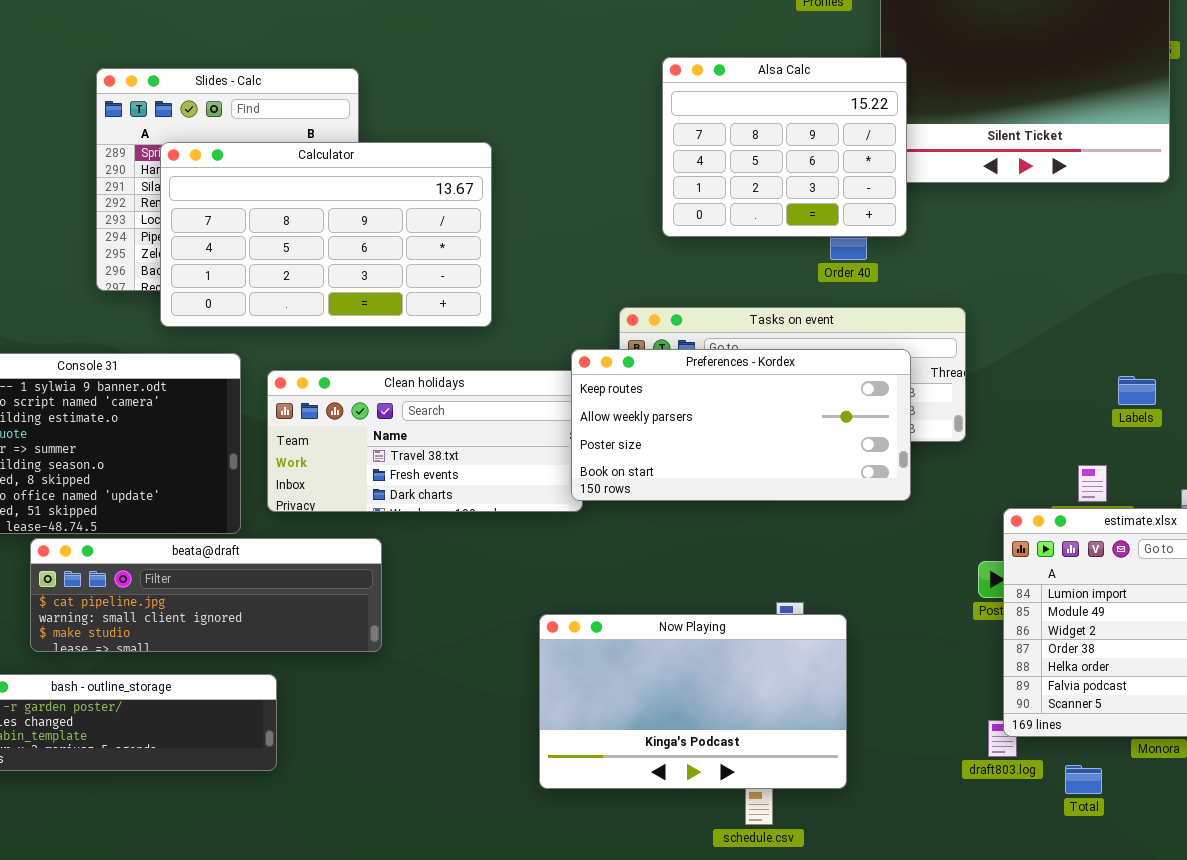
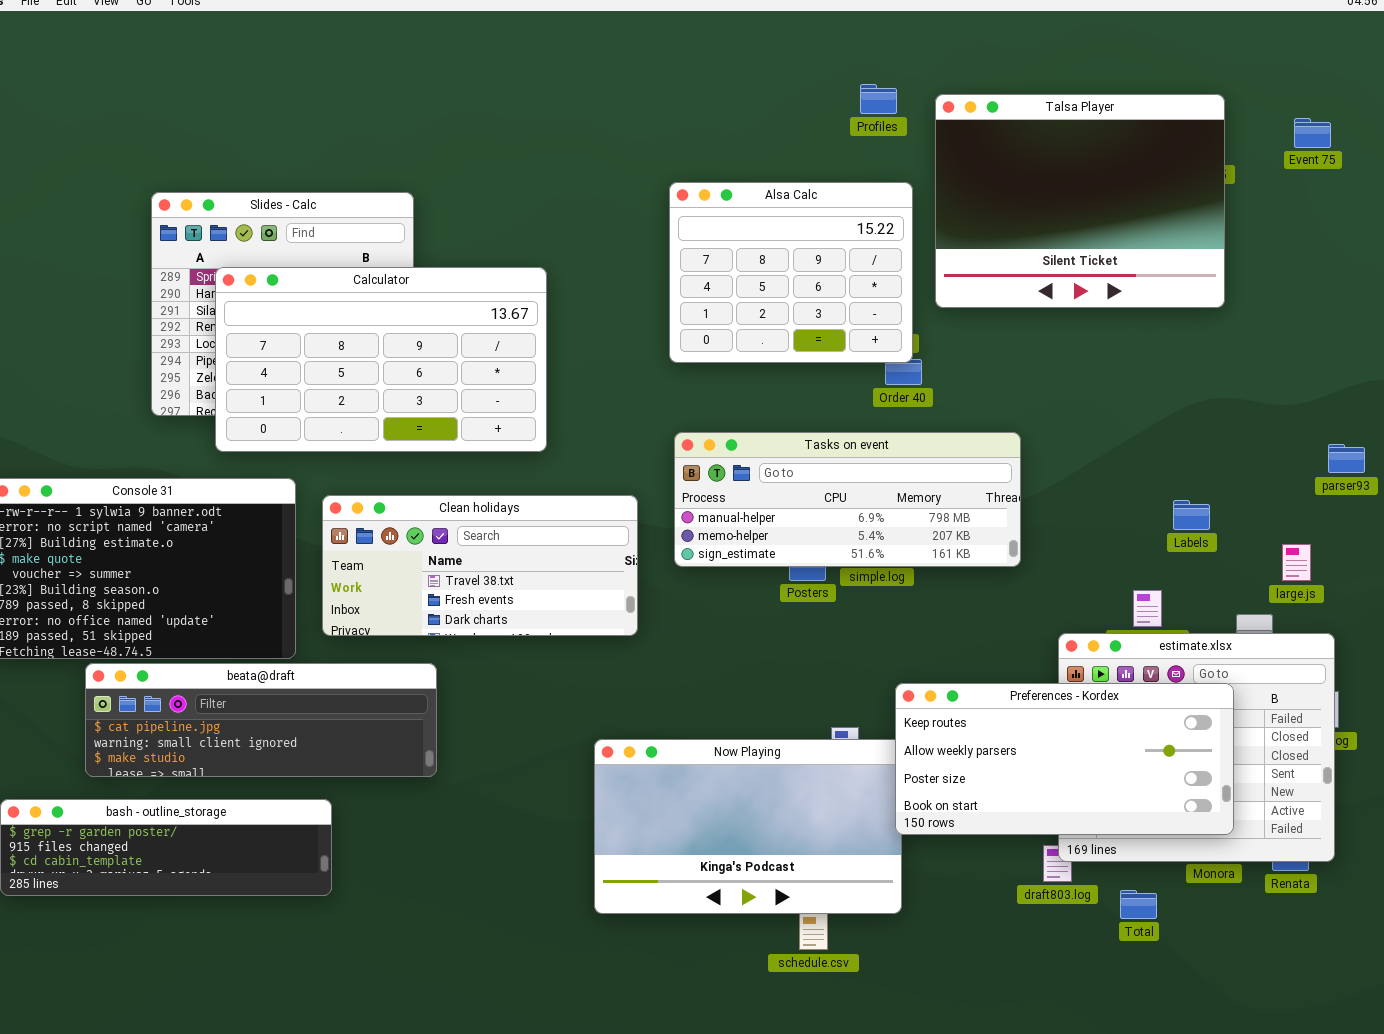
Alsa Calc: [662,57,907,237] -> [669,182,913,363], moved
Preferences - Kordex: [571,349,911,501] -> [895,683,1234,835], moved

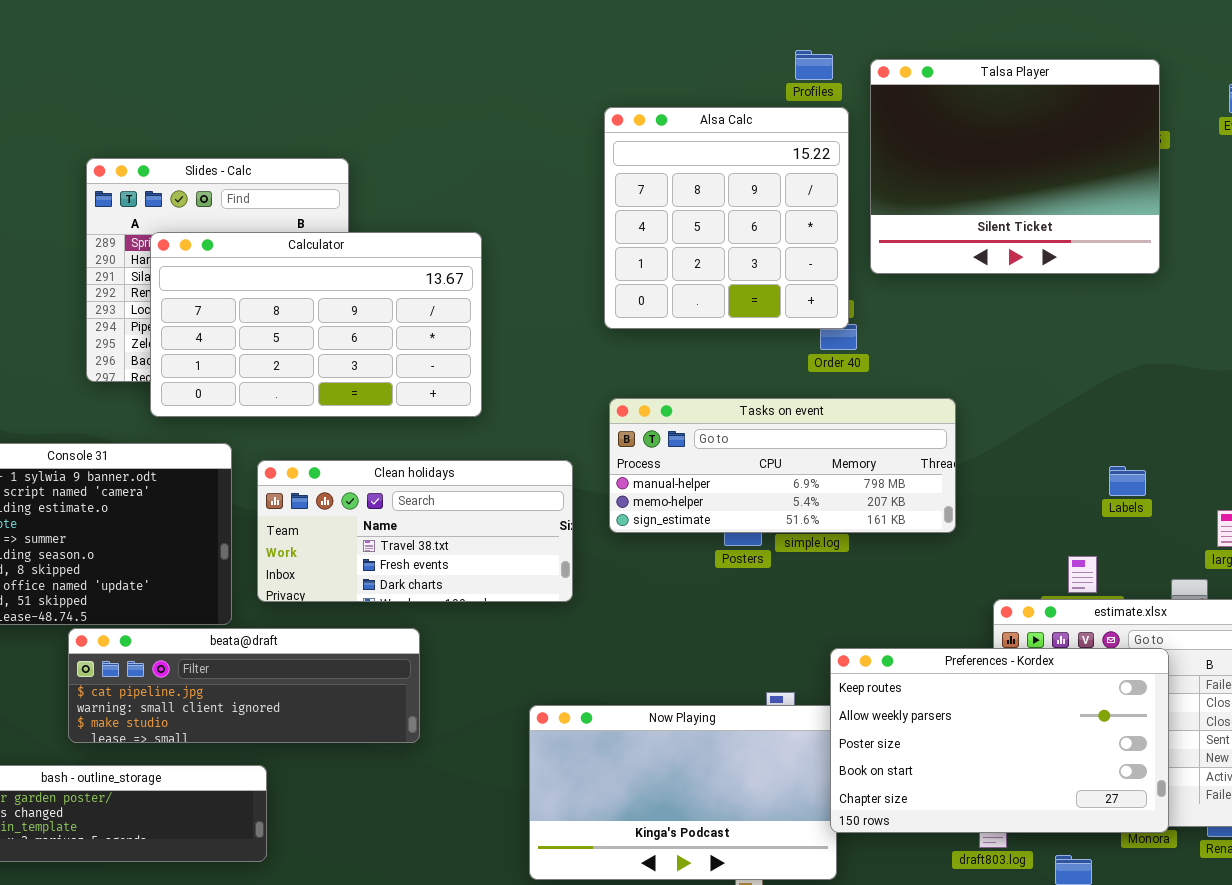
Alsa Calc: [669,182,913,363] -> [604,107,849,329], resized
beata@draft: [85,663,437,777] -> [68,628,420,743], moved
Preferences - Kordex: [895,683,1234,835] -> [830,648,1169,833], resized

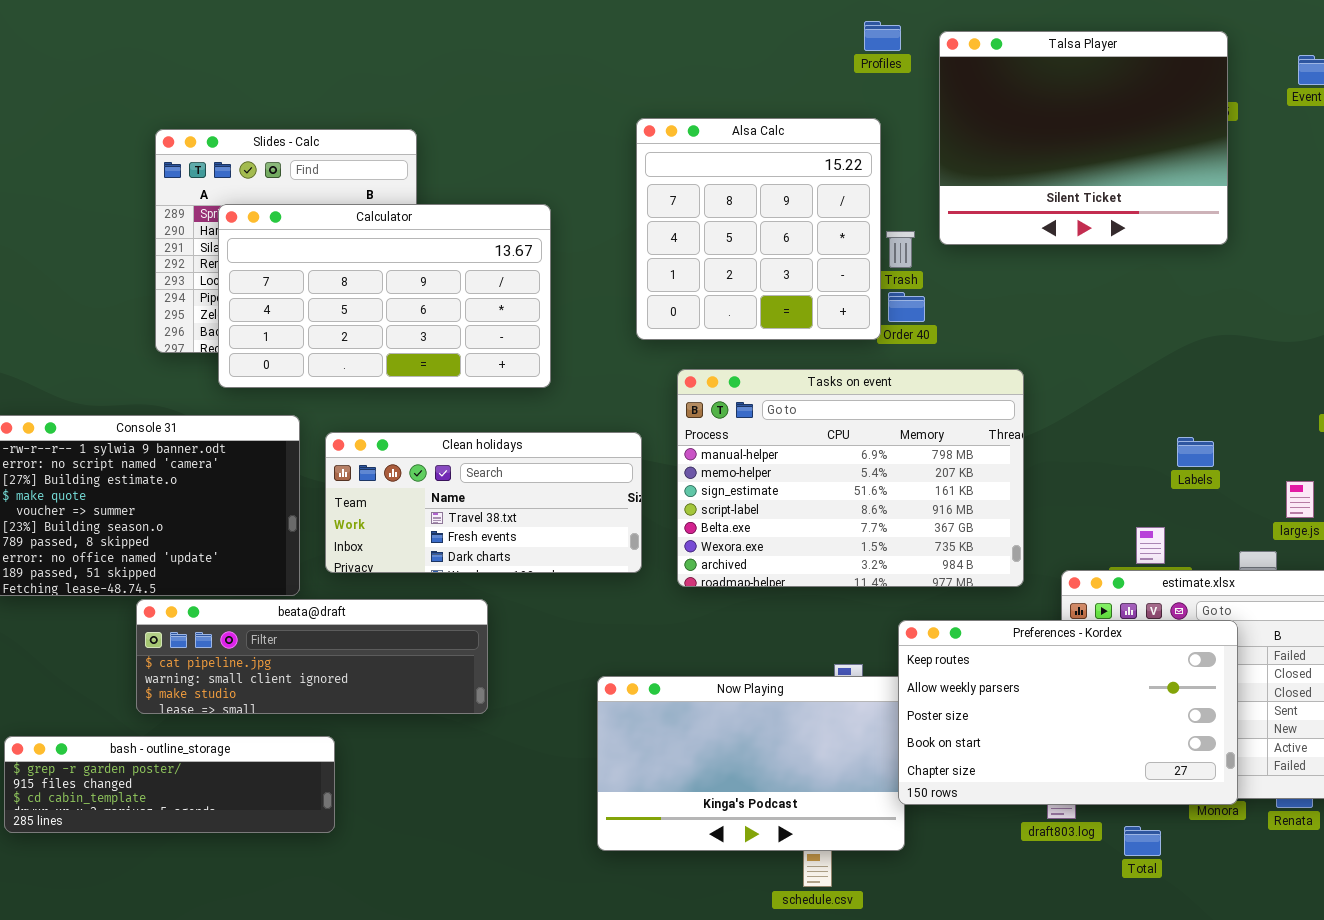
Alsa Calc: [604,107,849,329] -> [636,118,881,340], moved
Tasks on event: [609,398,956,533] -> [677,369,1024,587], resized

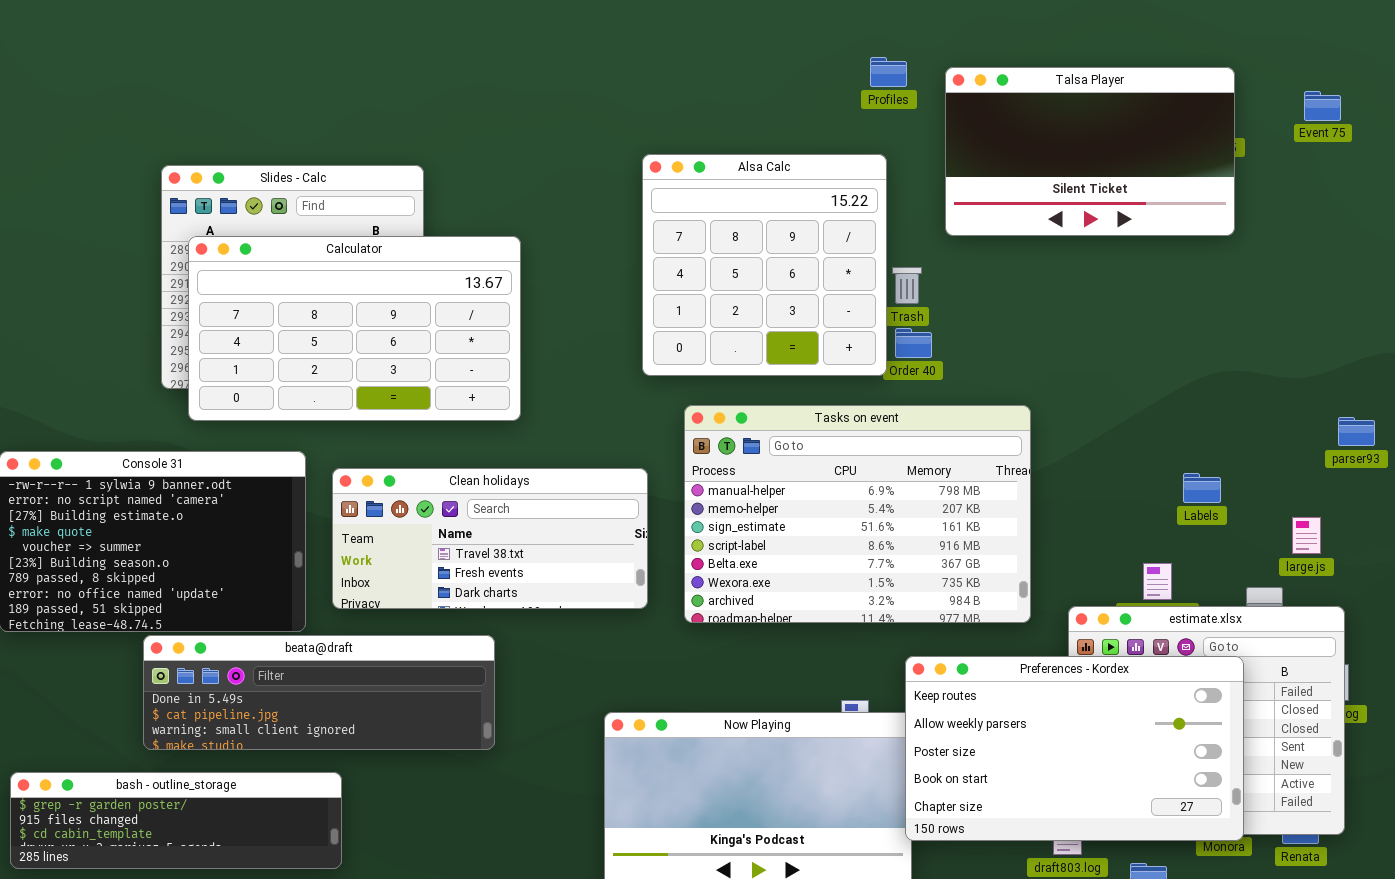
Talsa Player: [939,31,1228,245] -> [945,67,1235,236], resized
Calculator: [218,204,551,388] -> [188,236,521,421], moved
beata@draft: [136,599,488,714] -> [143,635,495,750], scrolled up 1 row

